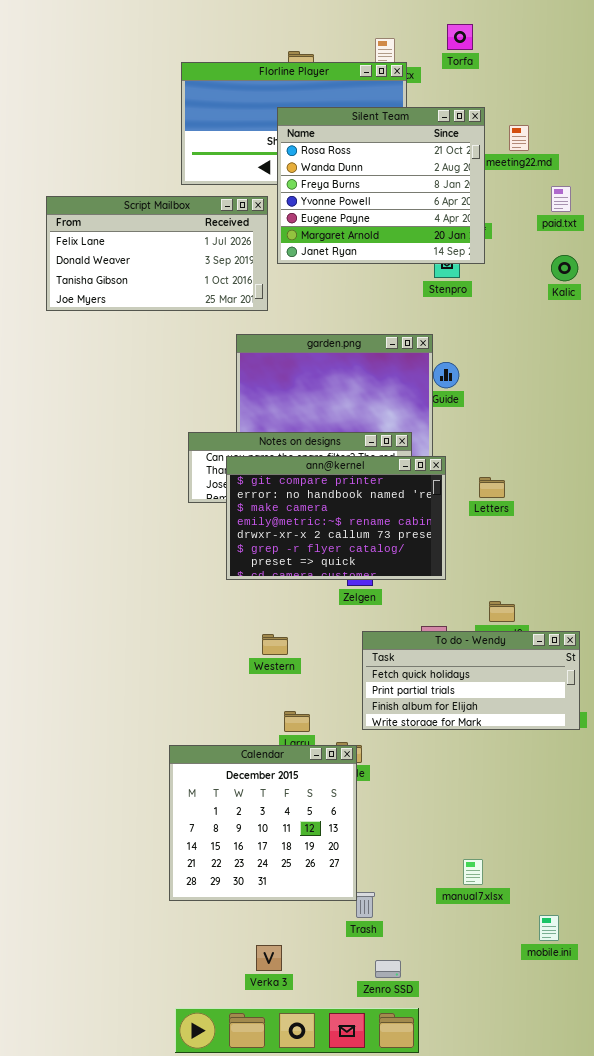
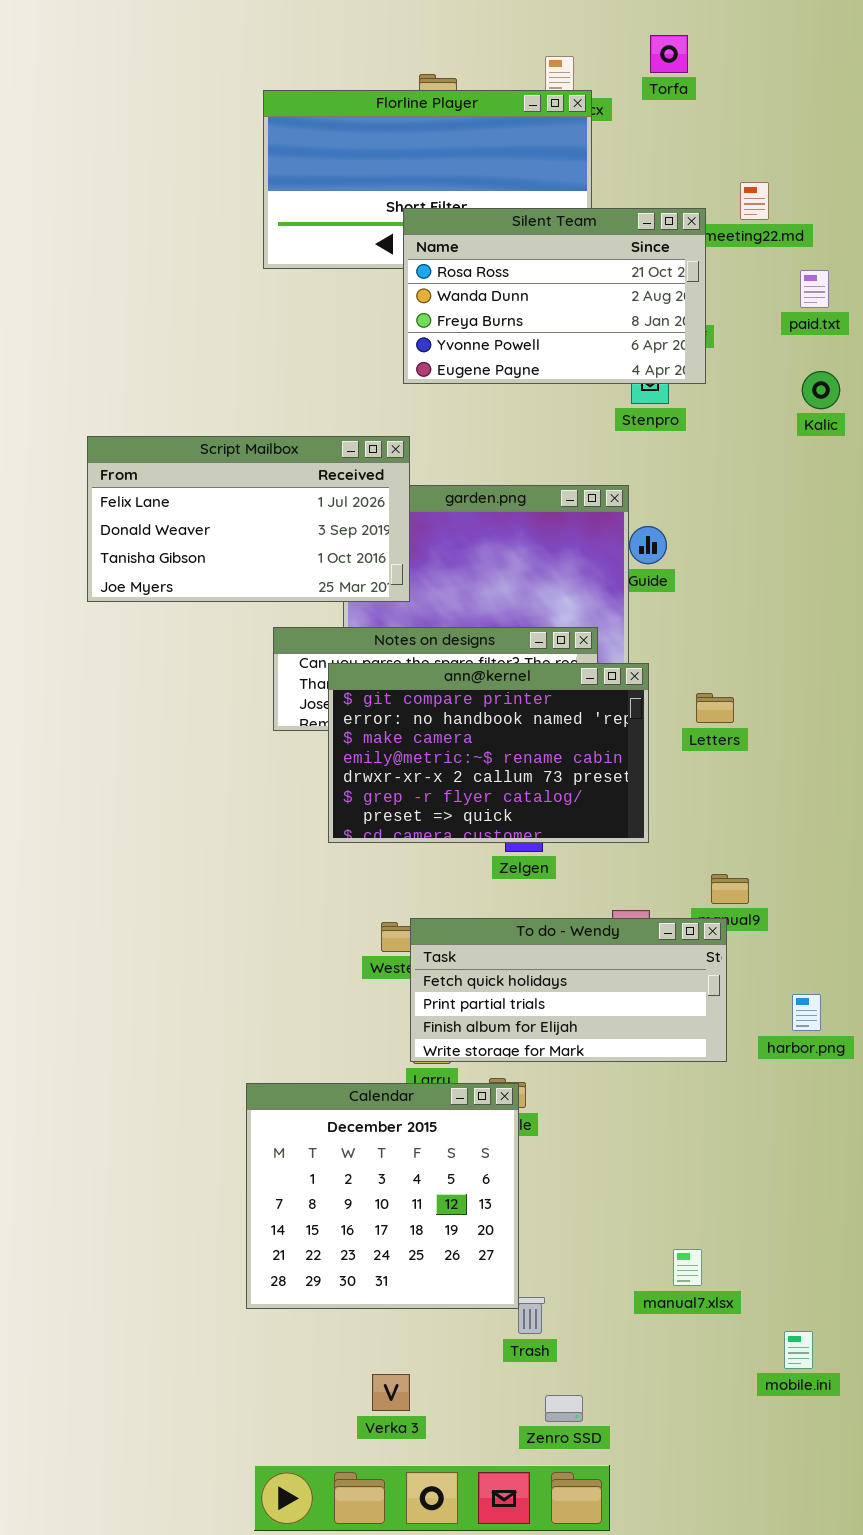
Silent Team: [277,107,485,264] -> [403,208,706,384], resized
Script Mailbox: [46,196,268,311] -> [87,436,410,602], moved
To do - Wendy: [362,631,580,730] -> [410,918,727,1062], moved

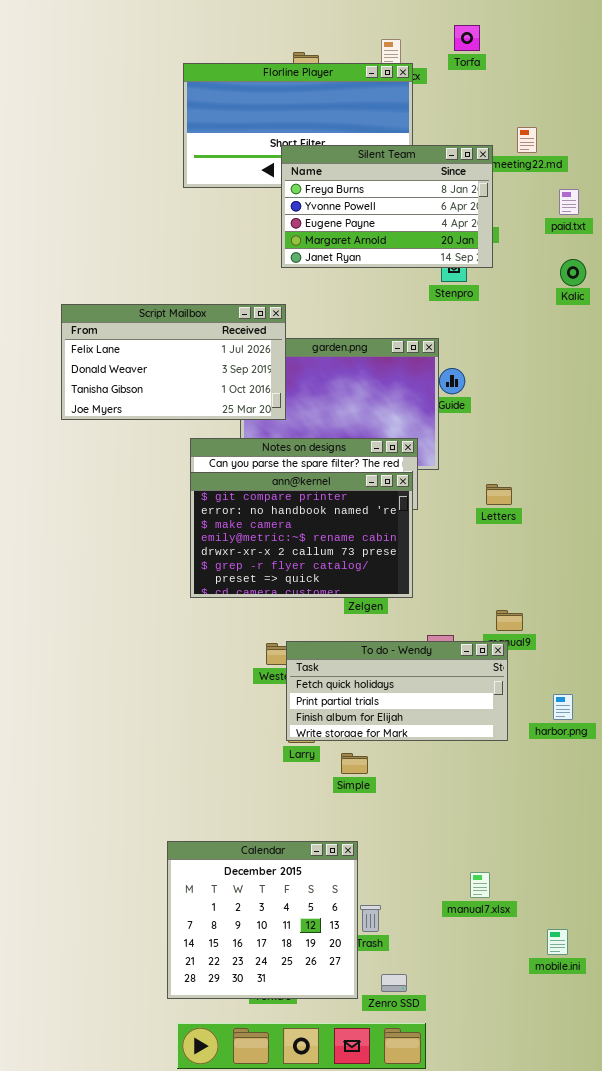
Silent Team: [403,208,706,384] -> [281,145,493,268], scrolled down 2 rows
ann@kernel: [328,663,649,843] -> [190,472,413,598], moved
Calendar: [246,1083,519,1309] -> [167,841,358,999], moved

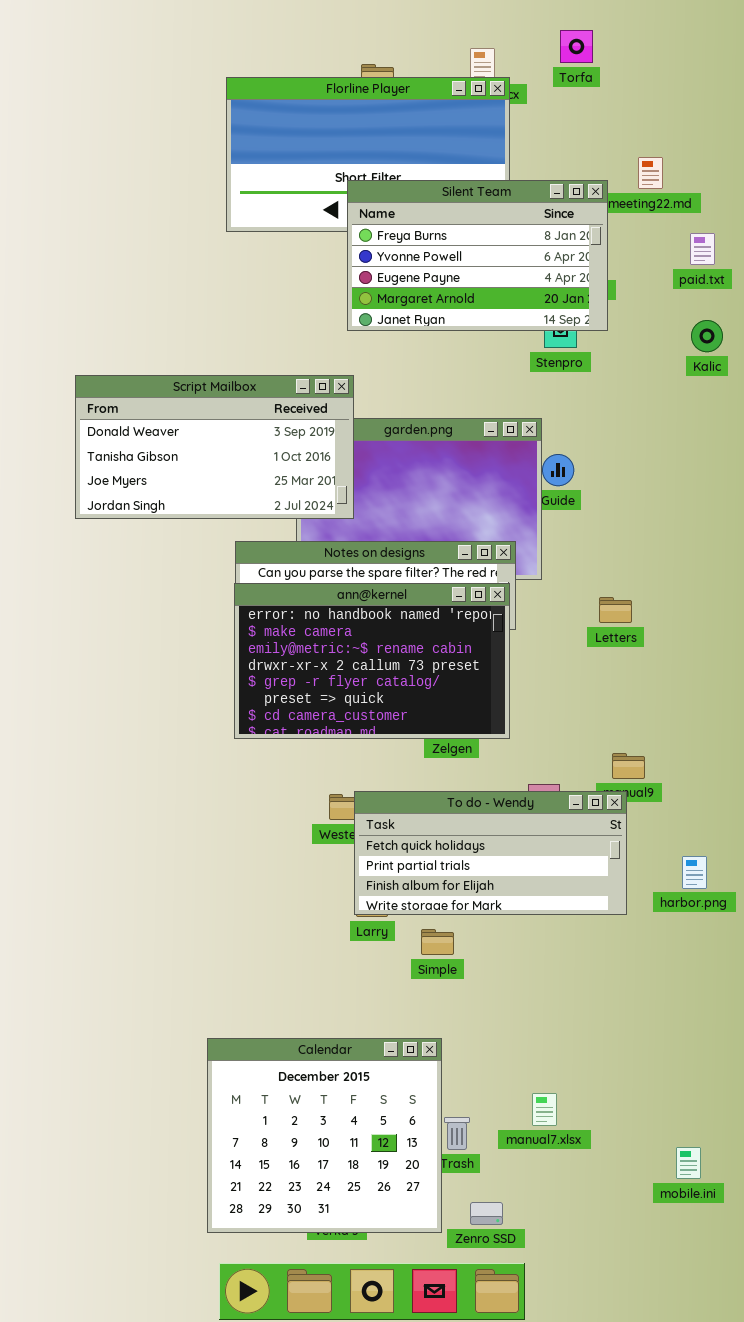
Script Mailbox: [61,304,286,420] -> [75,375,354,519], scrolled down 1 row
ann@kernel: [190,472,413,598] -> [234,583,510,739], scrolled down 1 row
manual7.xlsx: [470,872,490,898] -> [532,1093,557,1126], moved

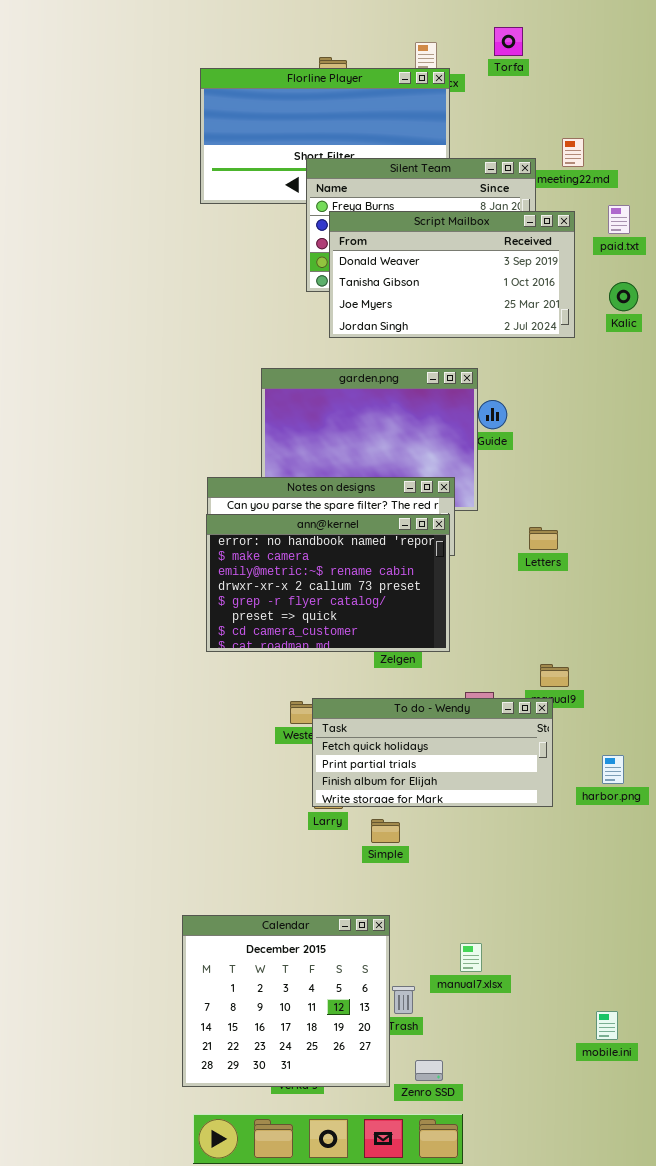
Script Mailbox: [75,375,354,519] -> [329,211,575,338], moved
manual7.xlsx: [532,1093,557,1126] -> [460,943,482,972], moved

